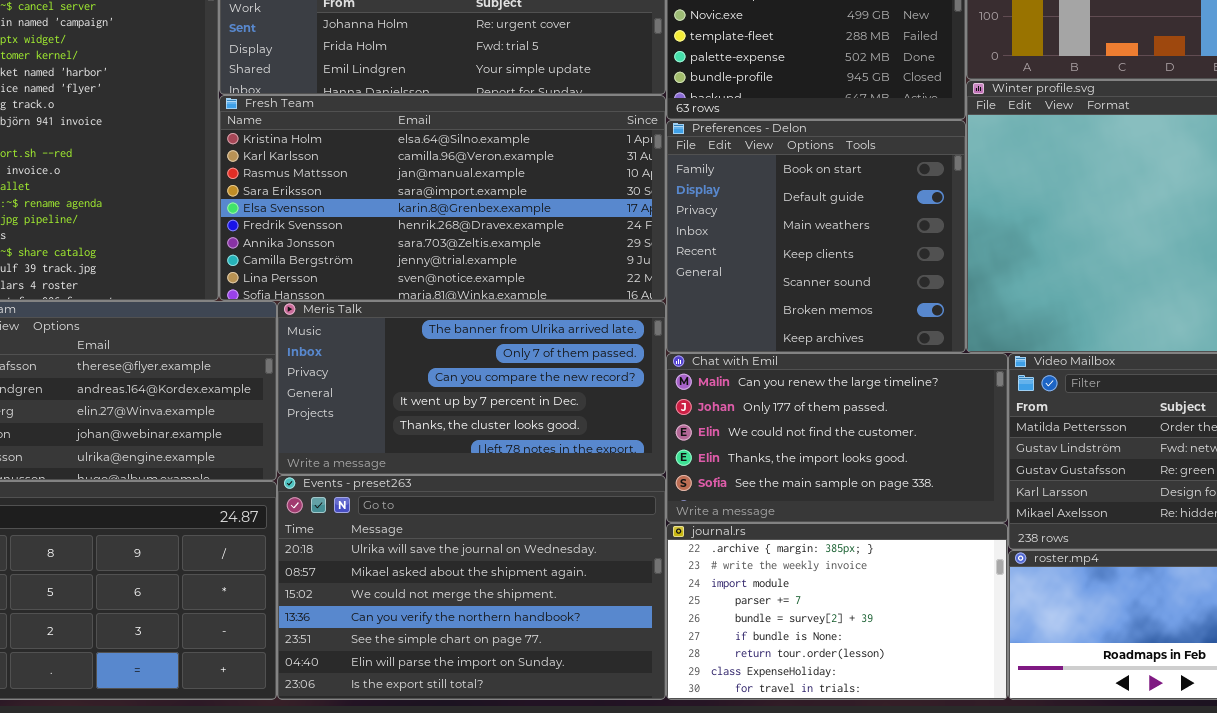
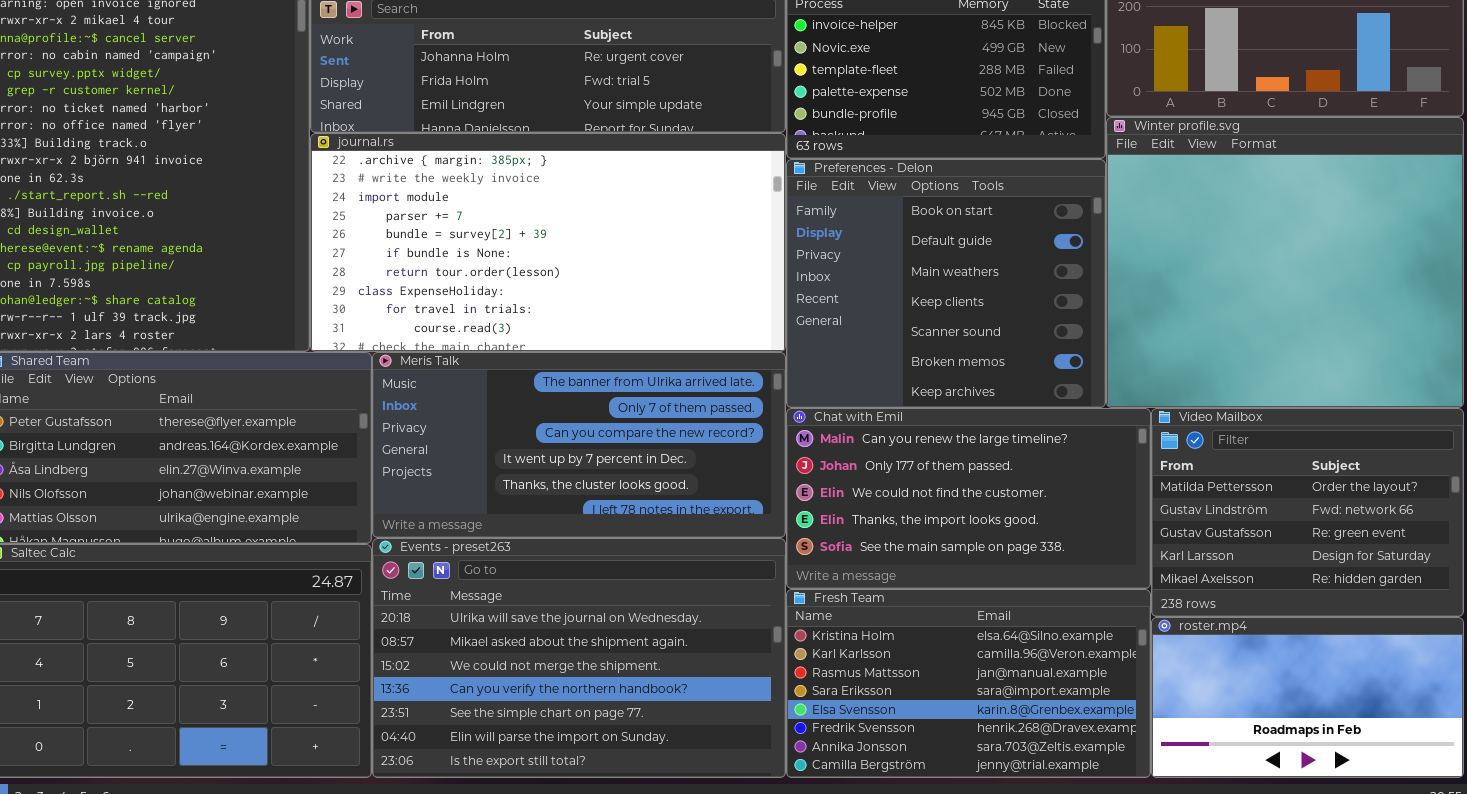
Fresh Team: [219,95,666,301] -> [786,589,1151,778], moved, resized
journal.rs: [666,523,1008,700] -> [310,133,786,352], moved, resized

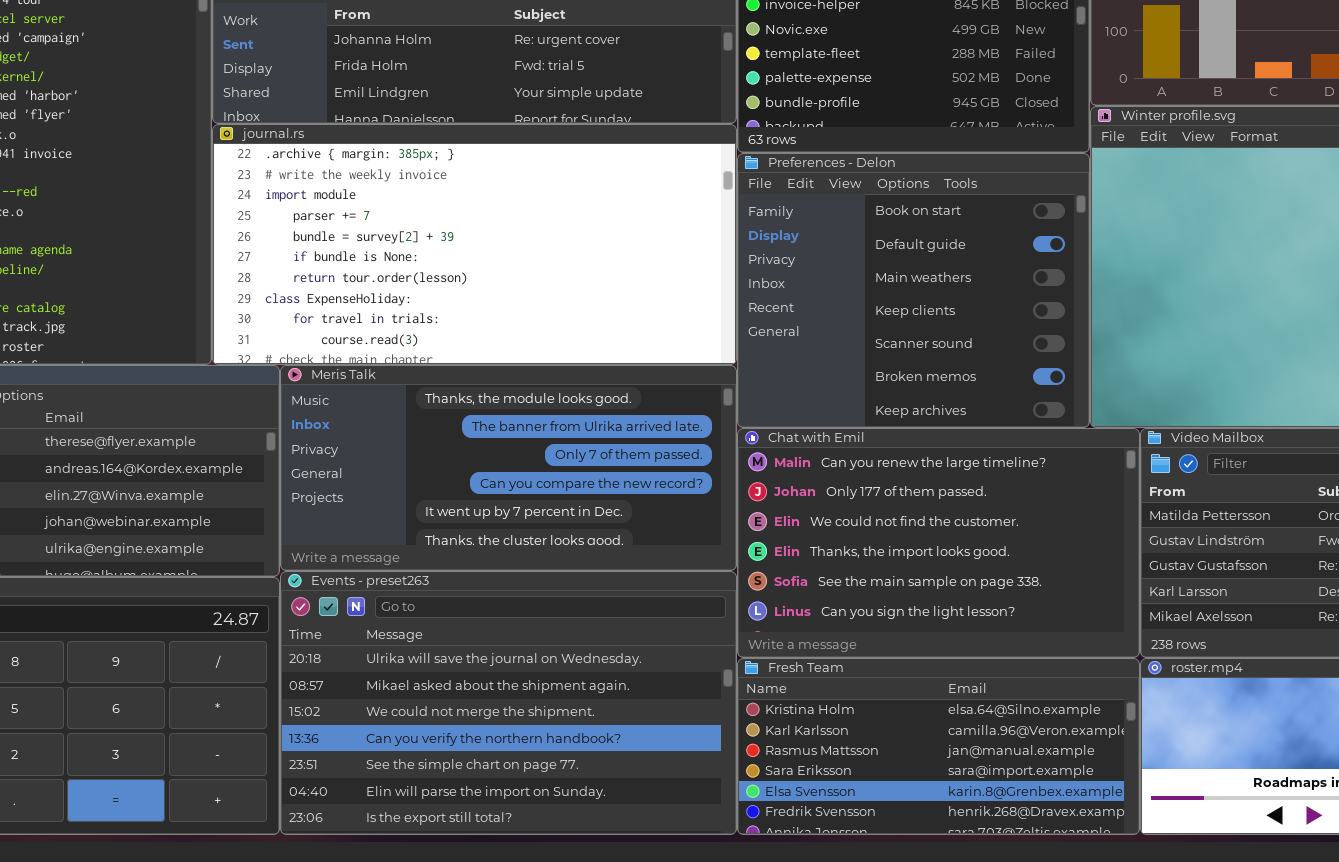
Meris Talk: [372,352,786,538] -> [280,365,737,571], scrolled up 1 row
Chat with Emil: [786,408,1151,589] -> [737,428,1140,658], resized
Fresh Team: [786,589,1151,778] -> [737,658,1140,835], resized

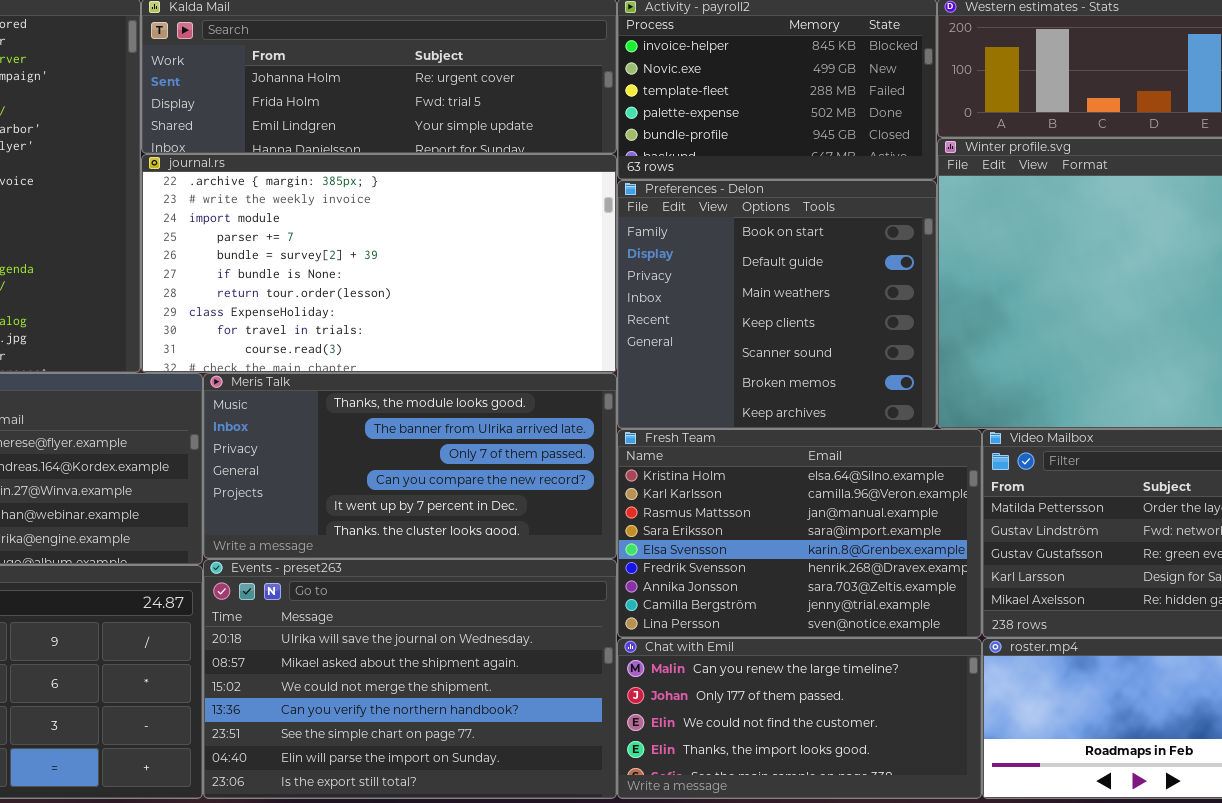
Chat with Emil: [737,428,1140,658] -> [617,638,982,799], moved, resized
Fresh Team: [737,658,1140,835] -> [617,429,982,638], moved, resized

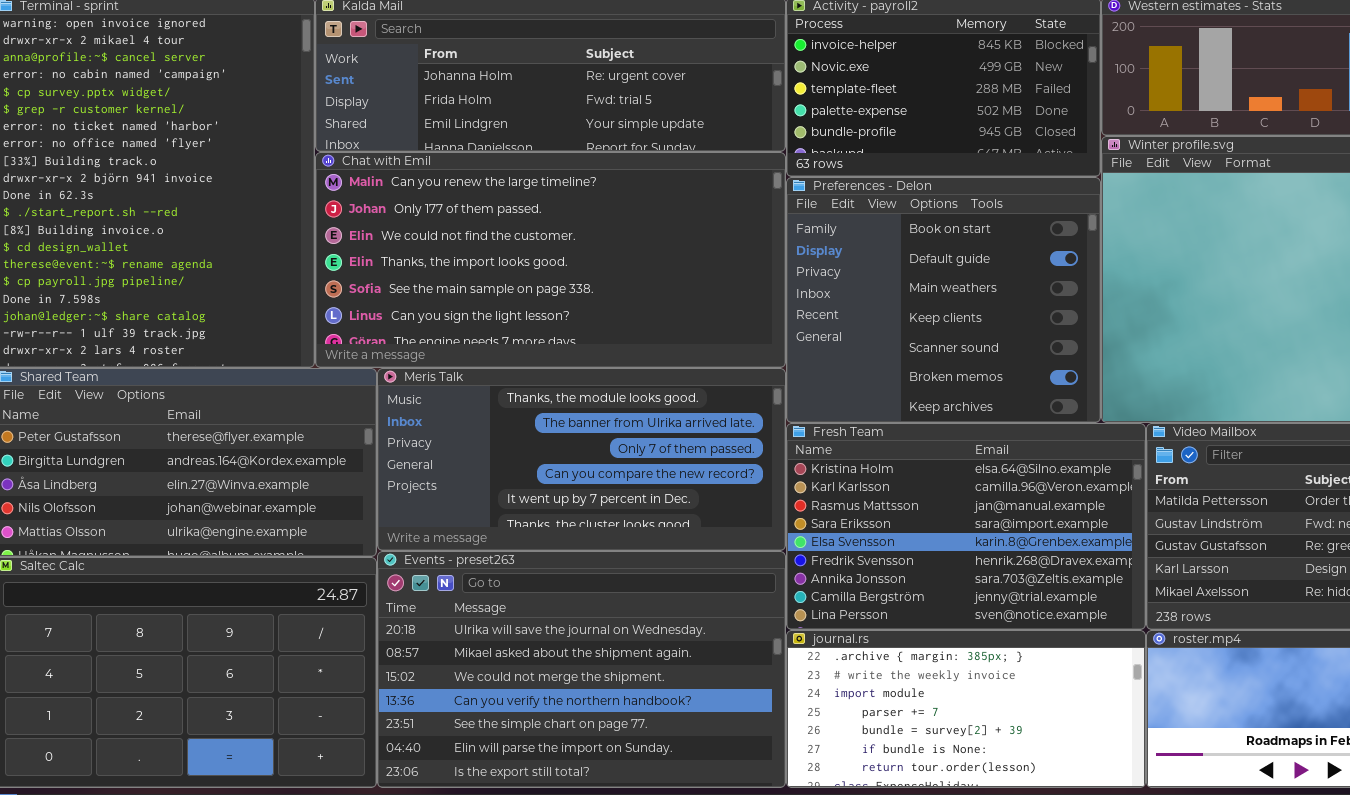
journal.rs: [141,154,617,373] -> [786,630,1146,788], moved, resized
Chat with Emil: [617,638,982,799] -> [315,152,786,368], moved, resized

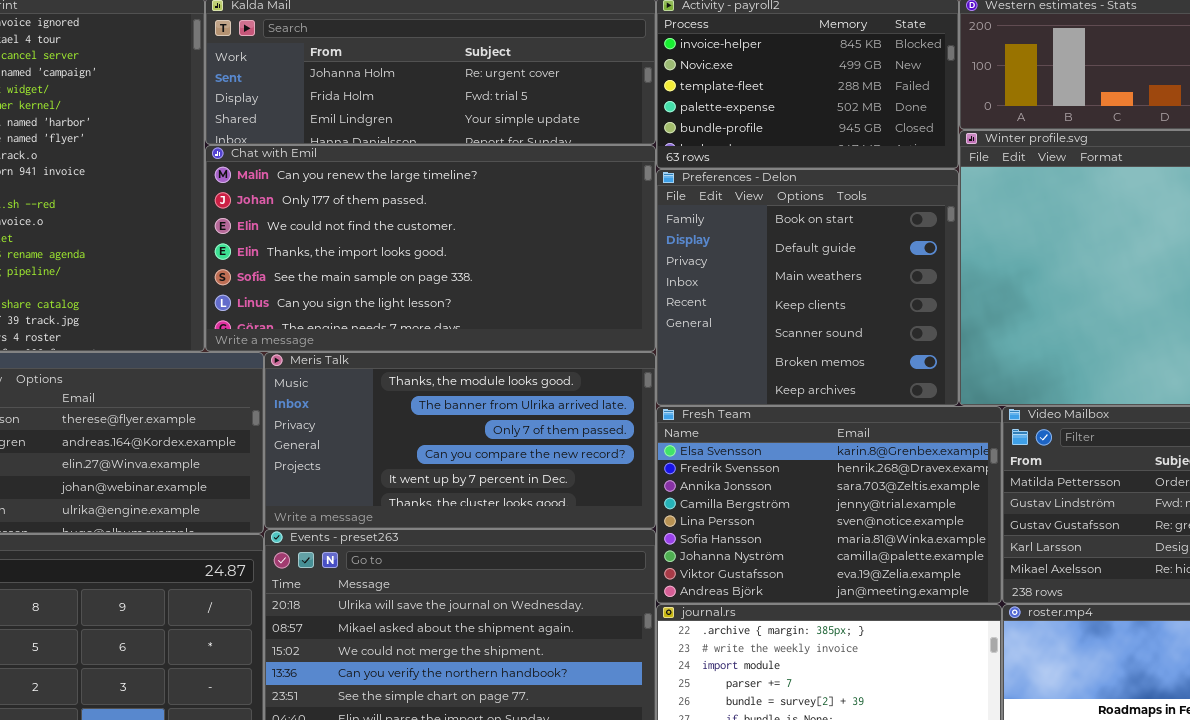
Fresh Team: [786,423,1146,630] -> [656,406,1002,604], scrolled down 4 rows

